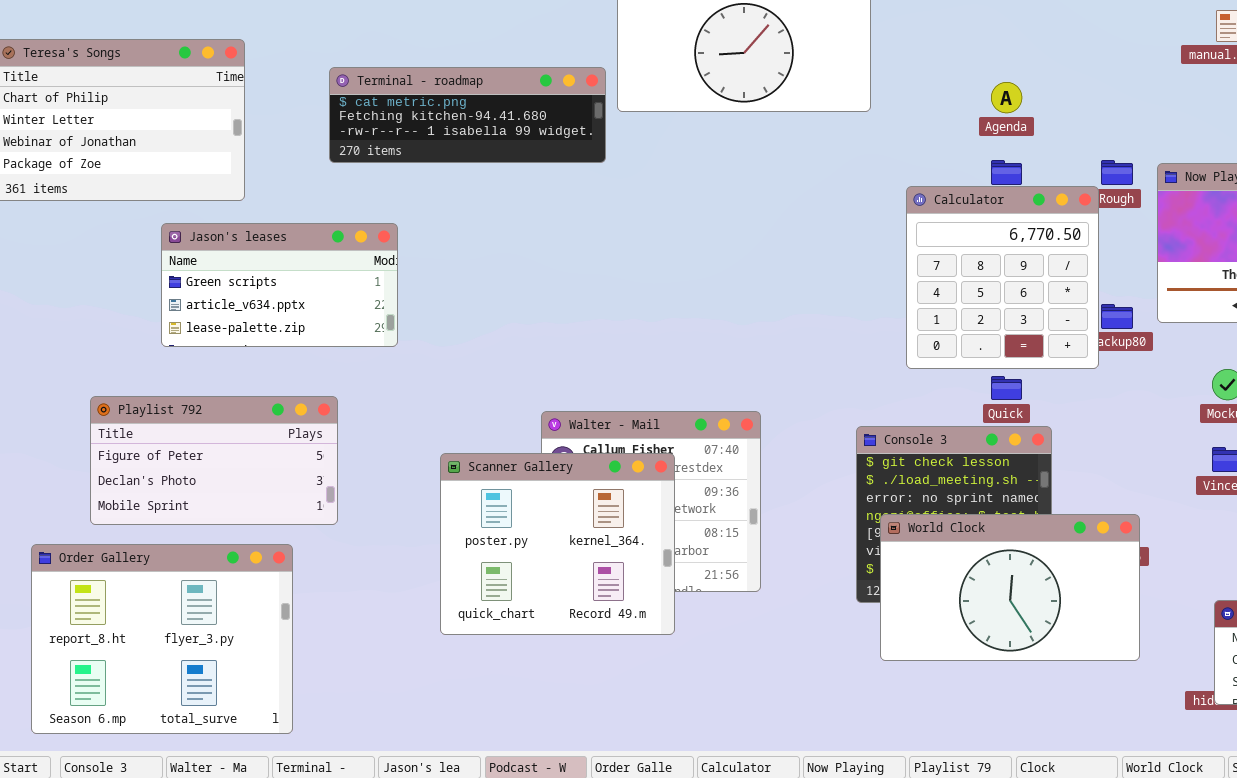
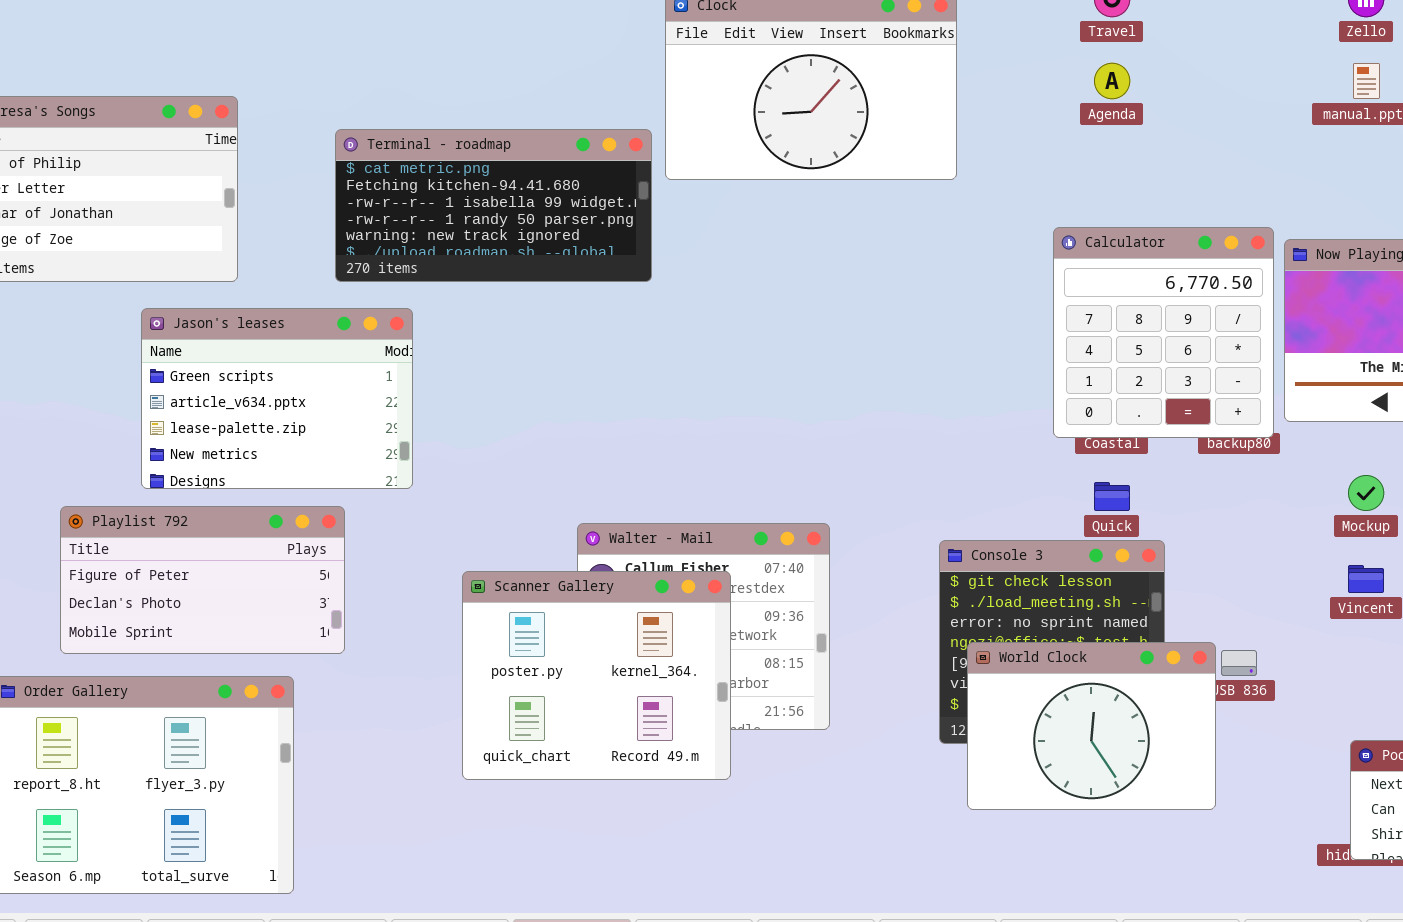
Terminal - roadmap: [329,67,606,163] -> [335,129,652,282], resized
Agenda: [991,82,1022,113] -> [1094,63,1130,99], moved
Calculator: [906,186,1099,369] -> [1053,227,1274,438], moved
Jason's leases: [161,223,398,347] -> [141,308,413,489], resized
World Clock: [880,514,1140,661] -> [967,642,1216,810], resized

